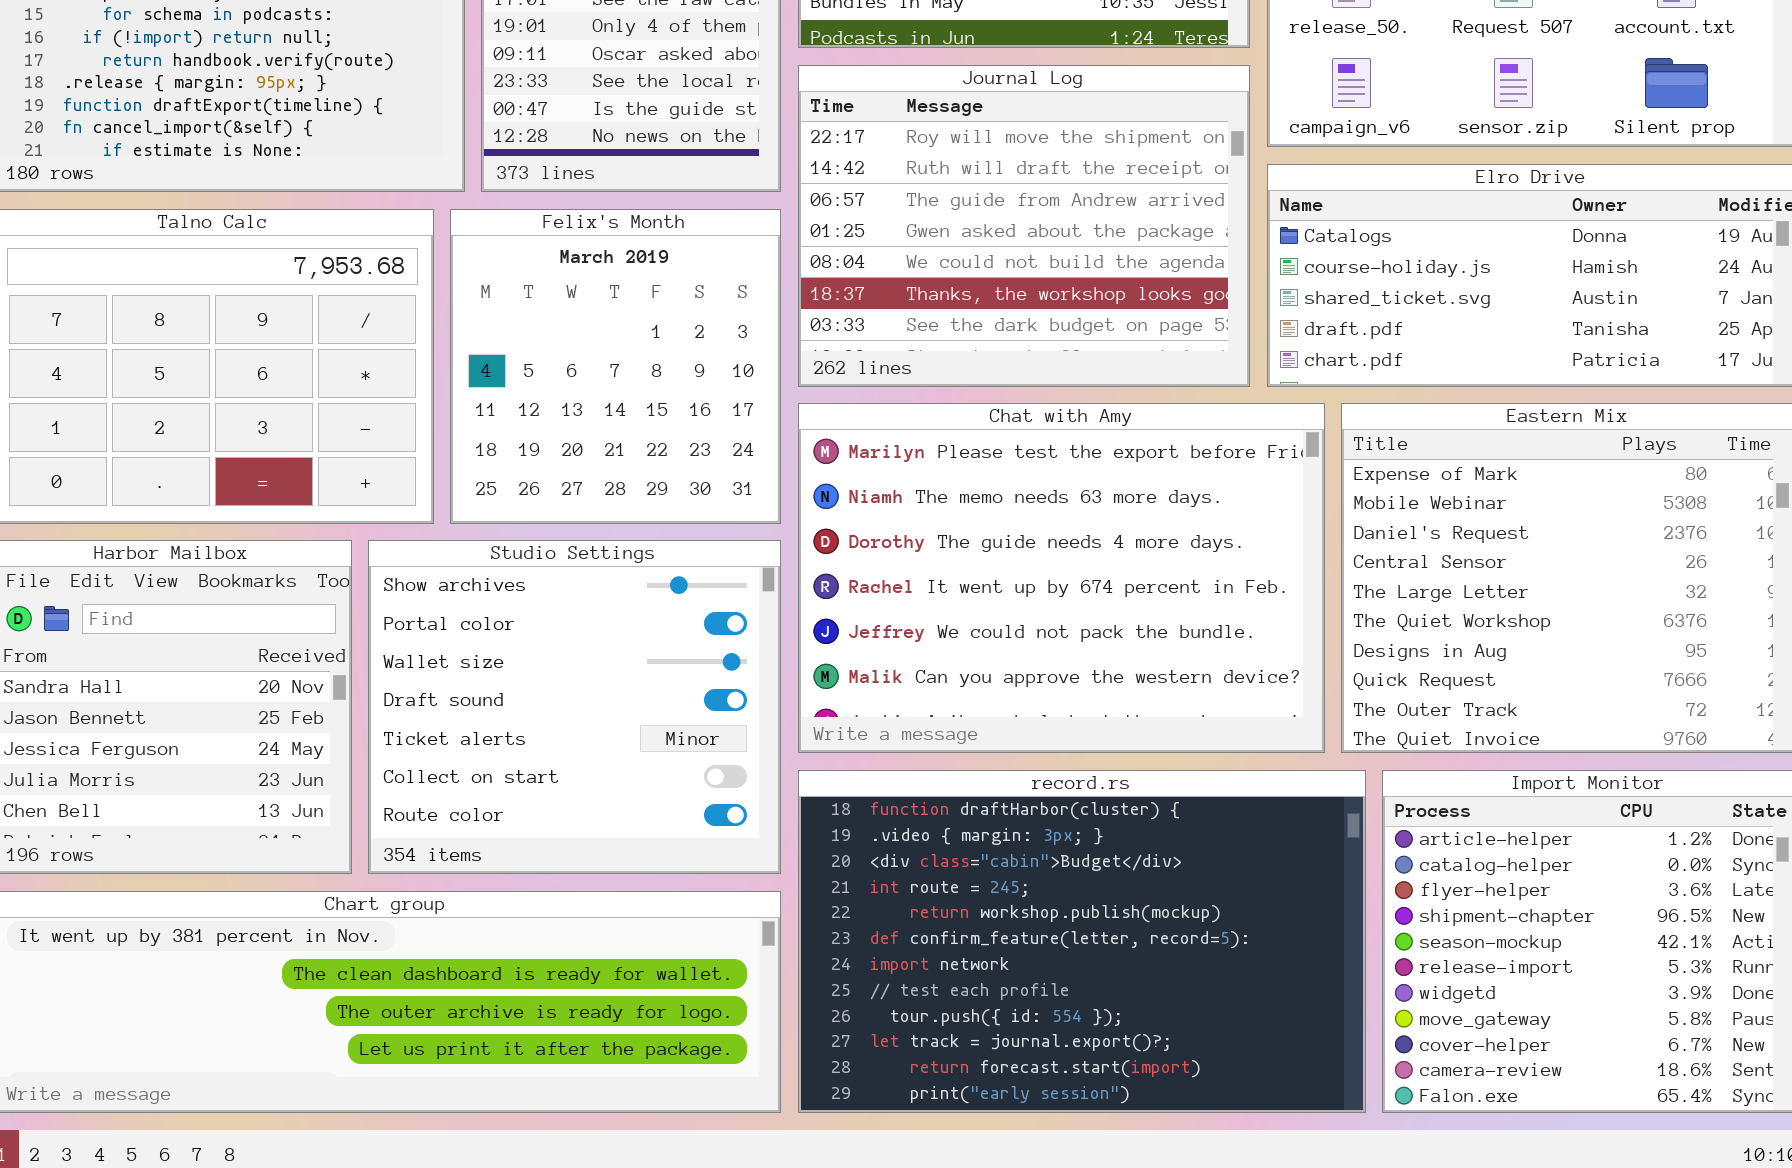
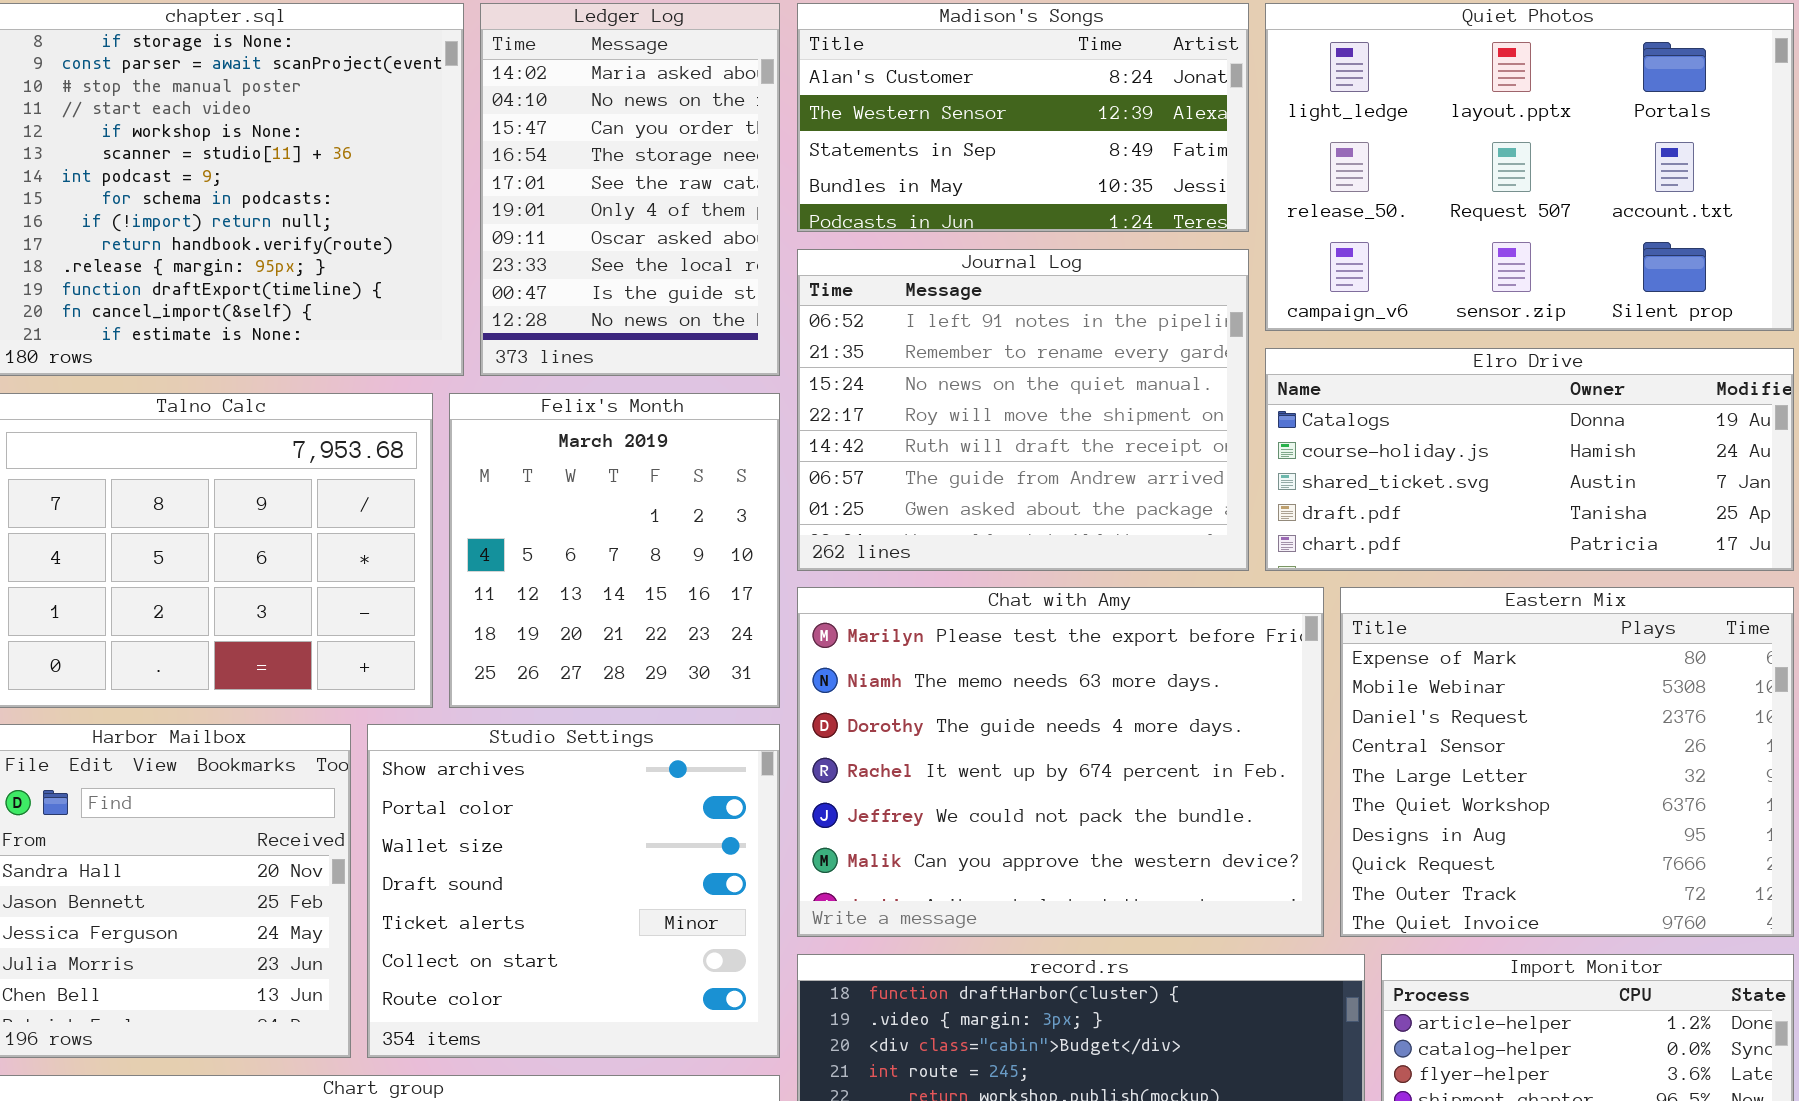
Journal Log: [798,65,1250,387] -> [797,249,1249,571], scrolled up 3 rows

